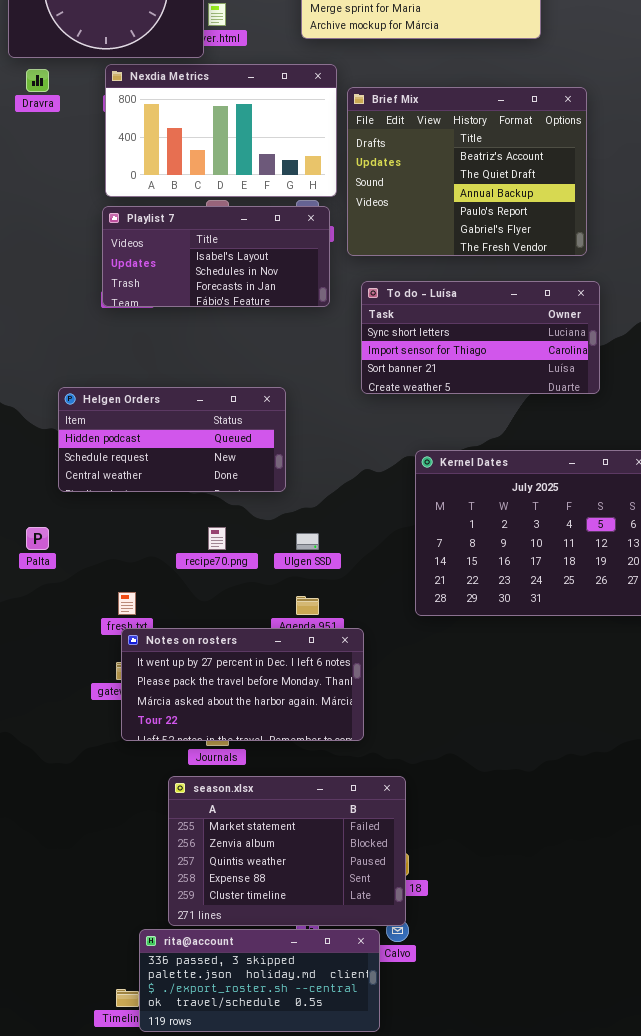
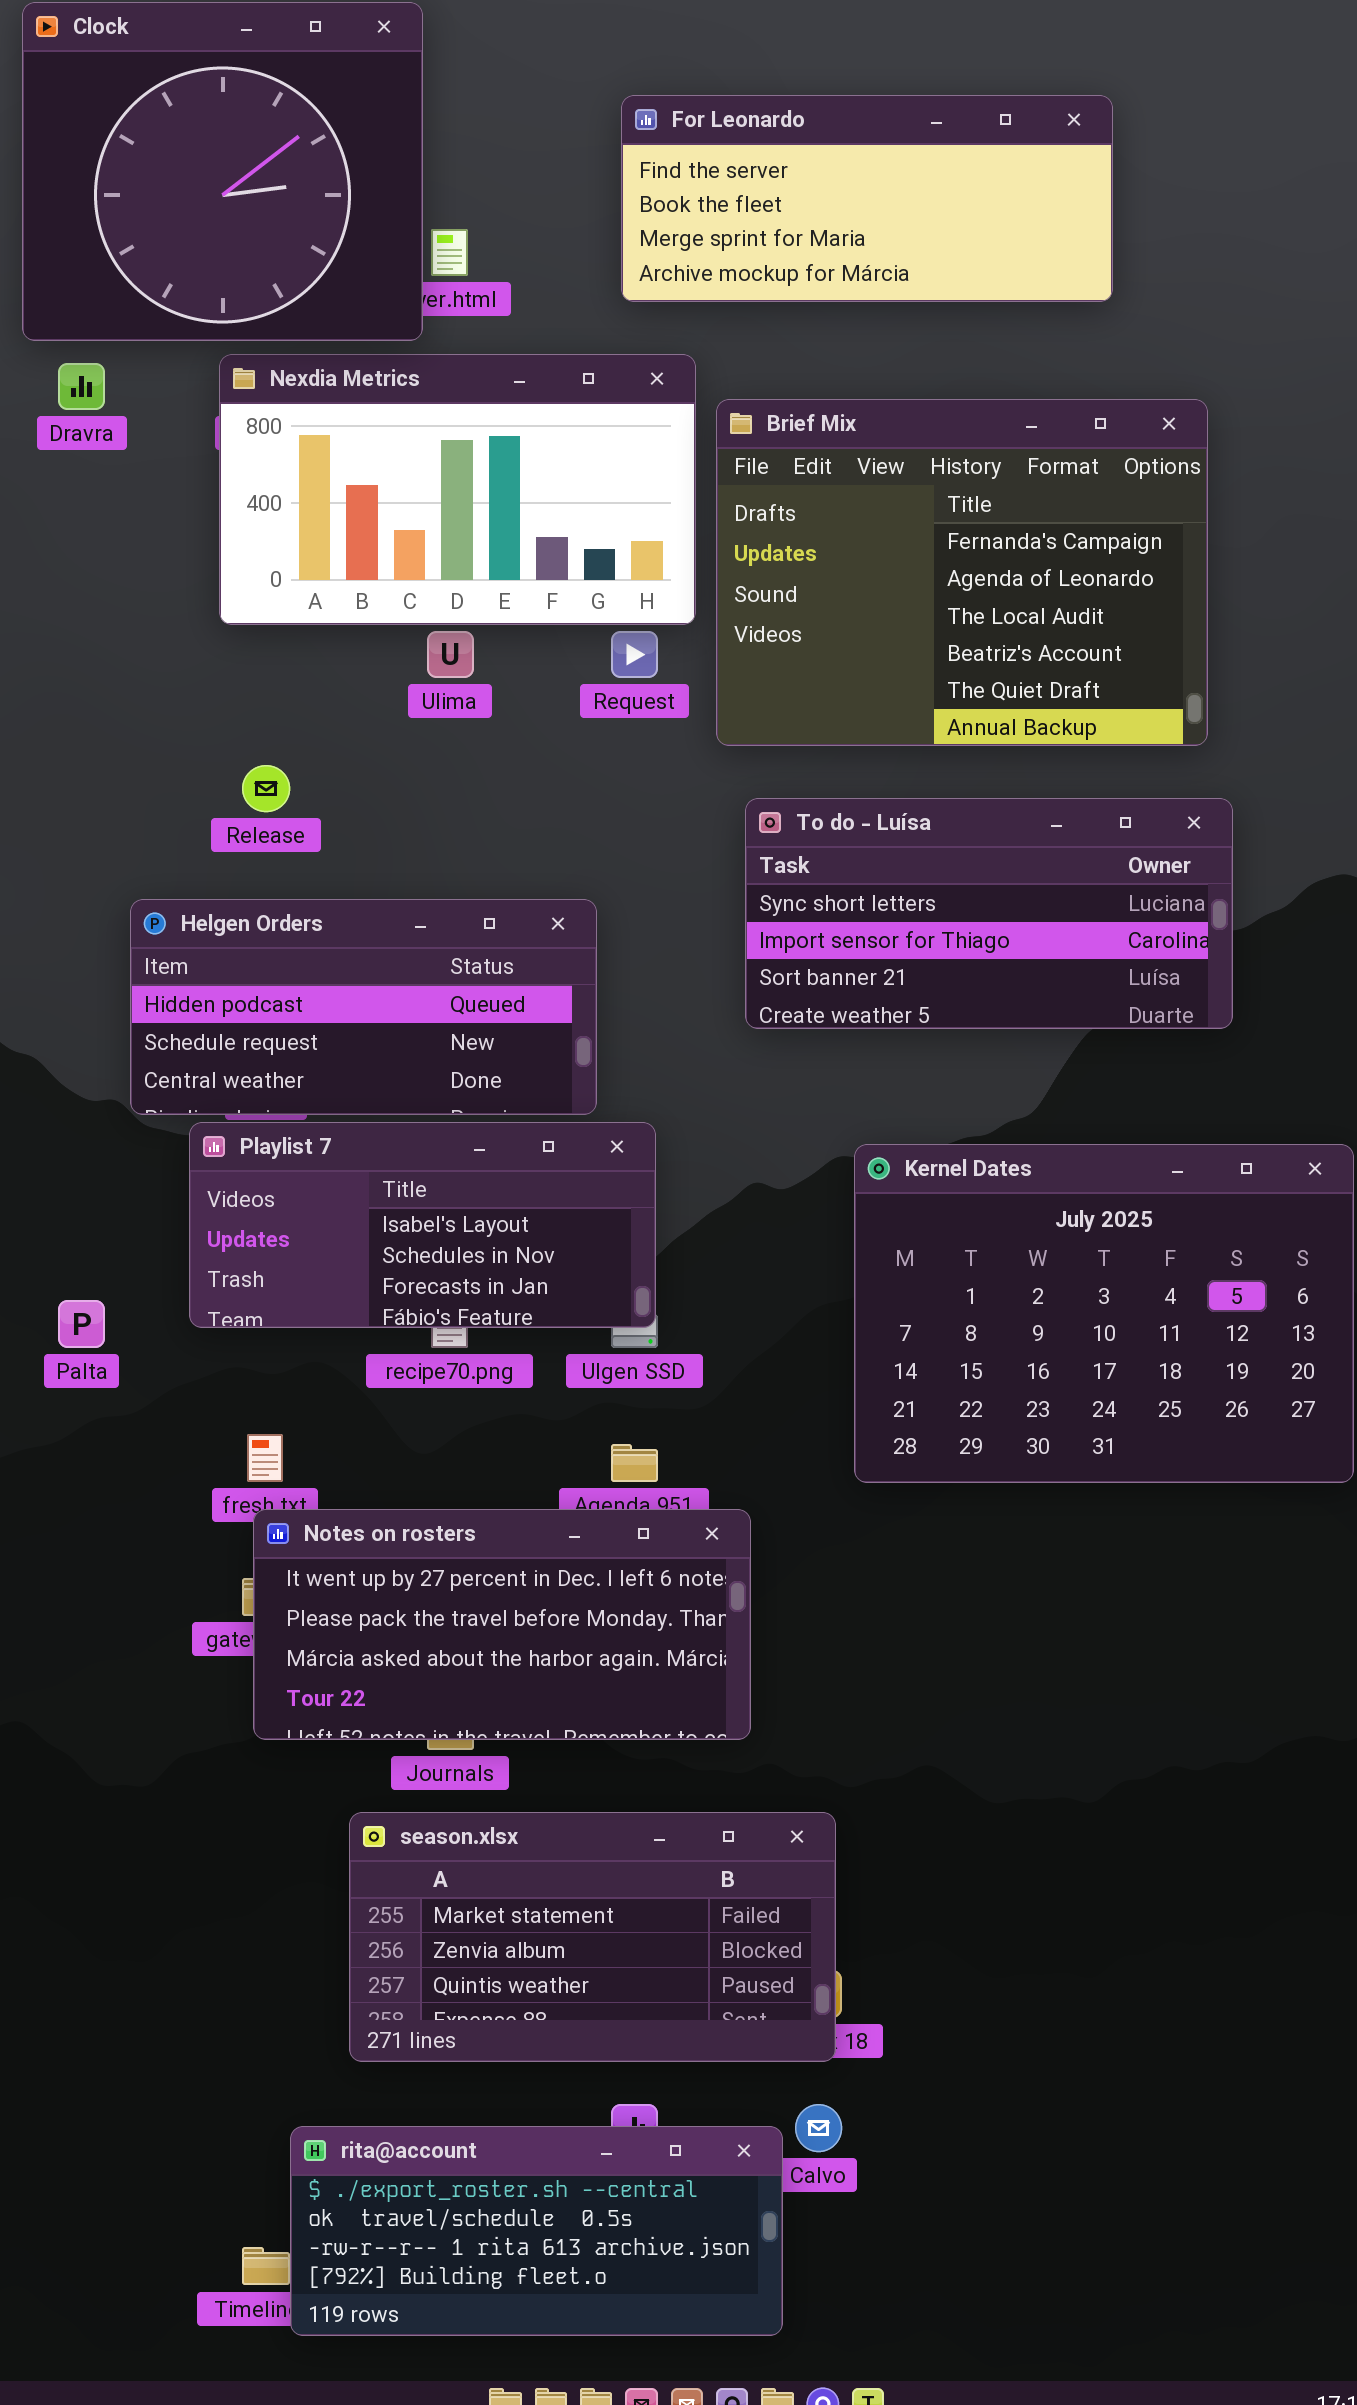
Brief Mix: [347,87,587,256] -> [716,399,1208,746], scrolled up 3 rows
Playlist 7: [102,206,330,307] -> [189,1122,656,1328], moved
Helgen Orders: [58,387,286,492] -> [130,899,597,1115], moved
season.xlsx: [168,776,406,926] -> [349,1812,836,2062], resized
rita@account: [139,929,380,1032] -> [290,2126,783,2336], scrolled down 2 rows

